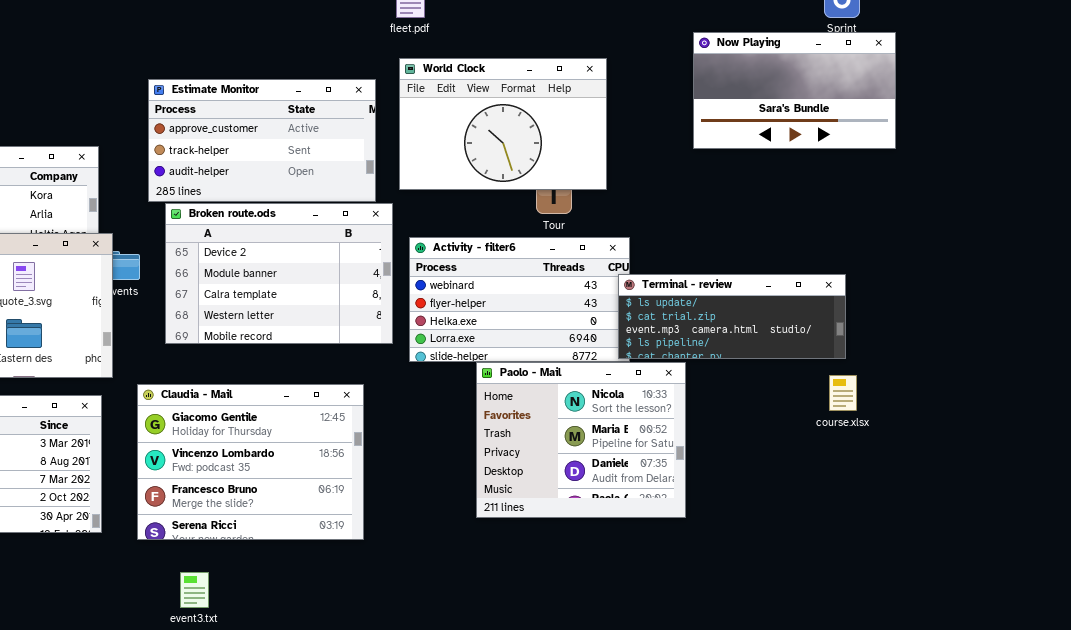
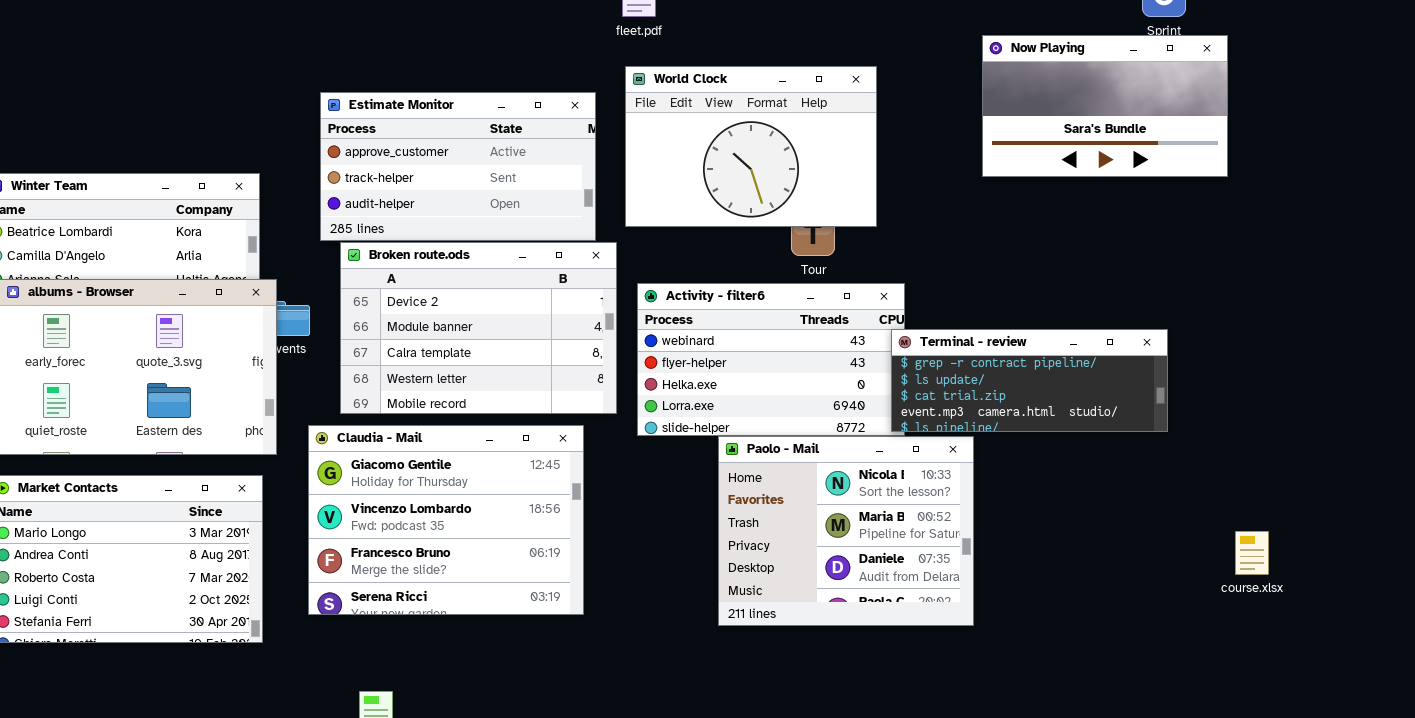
Terminal - review: [618,274,846,359] -> [891,329,1168,432], scrolled up 1 row
course.xlsx: [829,375,857,411] -> [1235,531,1269,575], moved
Claudia - Mail: [137,384,364,540] -> [308,425,584,615], moved

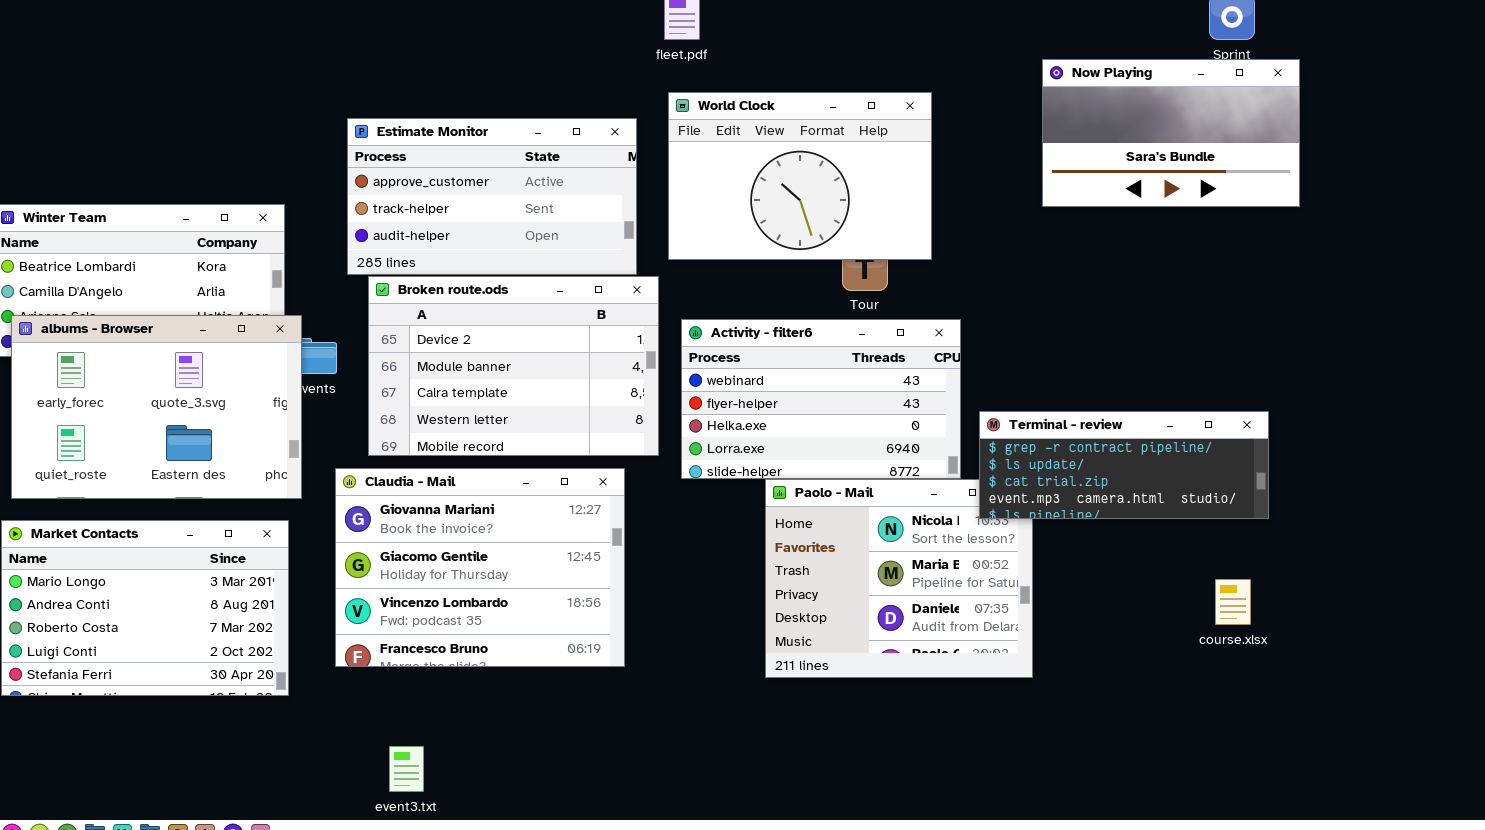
Terminal - review: [891,329,1168,432] -> [979,411,1269,519], moved
Claudia - Mail: [308,425,584,615] -> [335,468,625,667], scrolled up 1 row
course.xlsx: [1235,531,1269,575] -> [1215,579,1251,625], moved

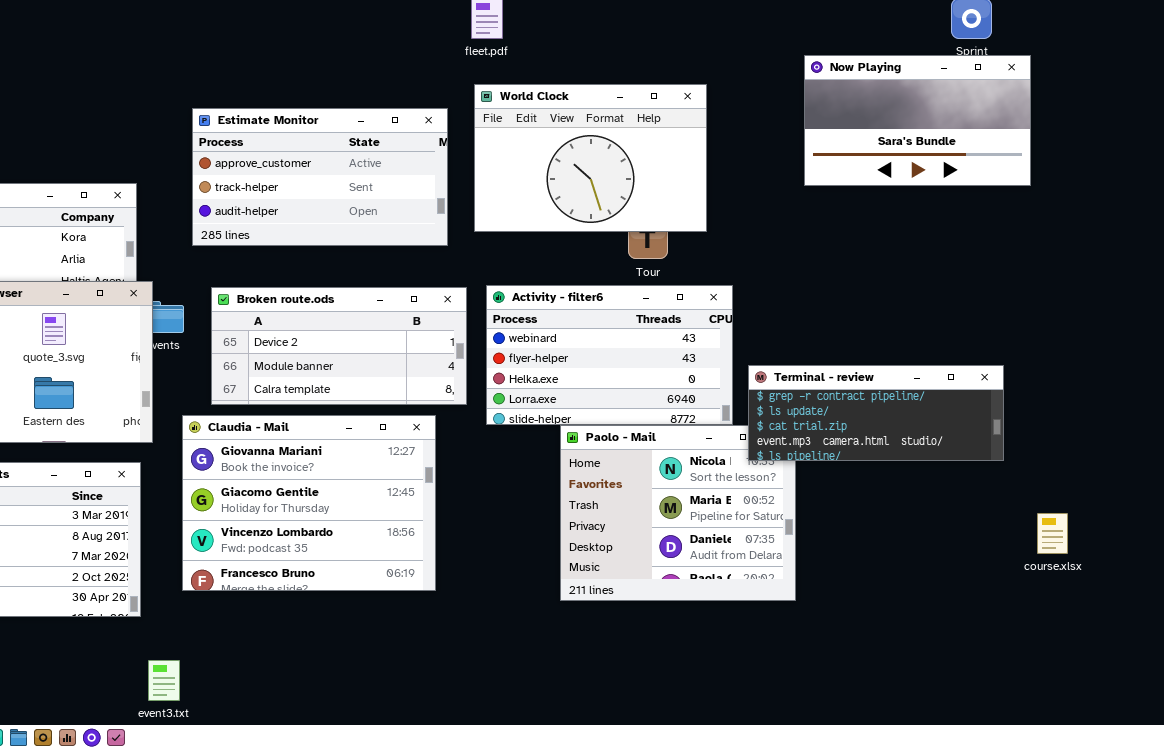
Broken route.ods: [368,276,659,456] -> [211,287,467,405], resized
course.xlsx: [1215,579,1251,625] -> [1037,513,1068,554], moved
event3.txt: [389,746,424,792] -> [148,660,180,701], moved

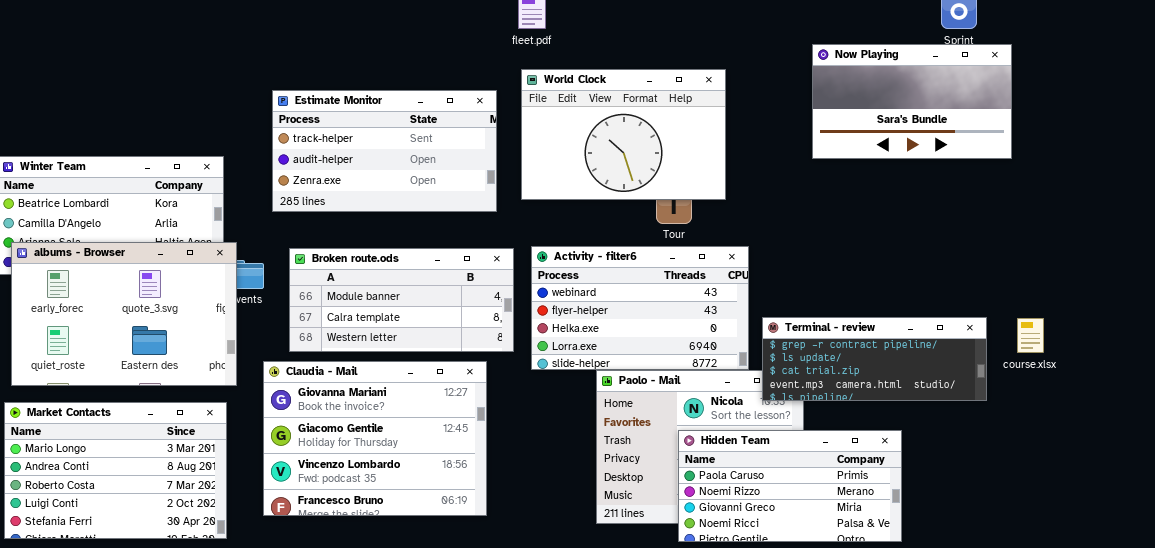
Estimate Monitor: [192,108,448,246] -> [272,90,497,212], scrolled down 1 row
Broken route.ods: [211,287,467,405] -> [289,248,514,352], scrolled down 1 row
Hidden Team: none -> [678,430,902,542], opened
course.xlsx: [1037,513,1068,554] -> [1017,318,1044,353], moved

